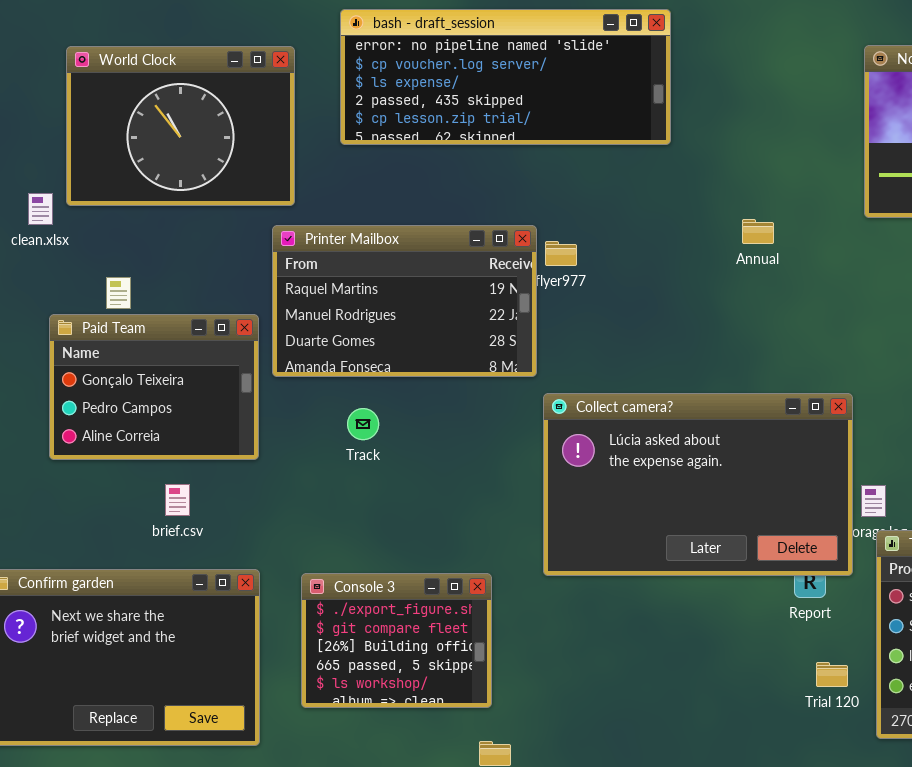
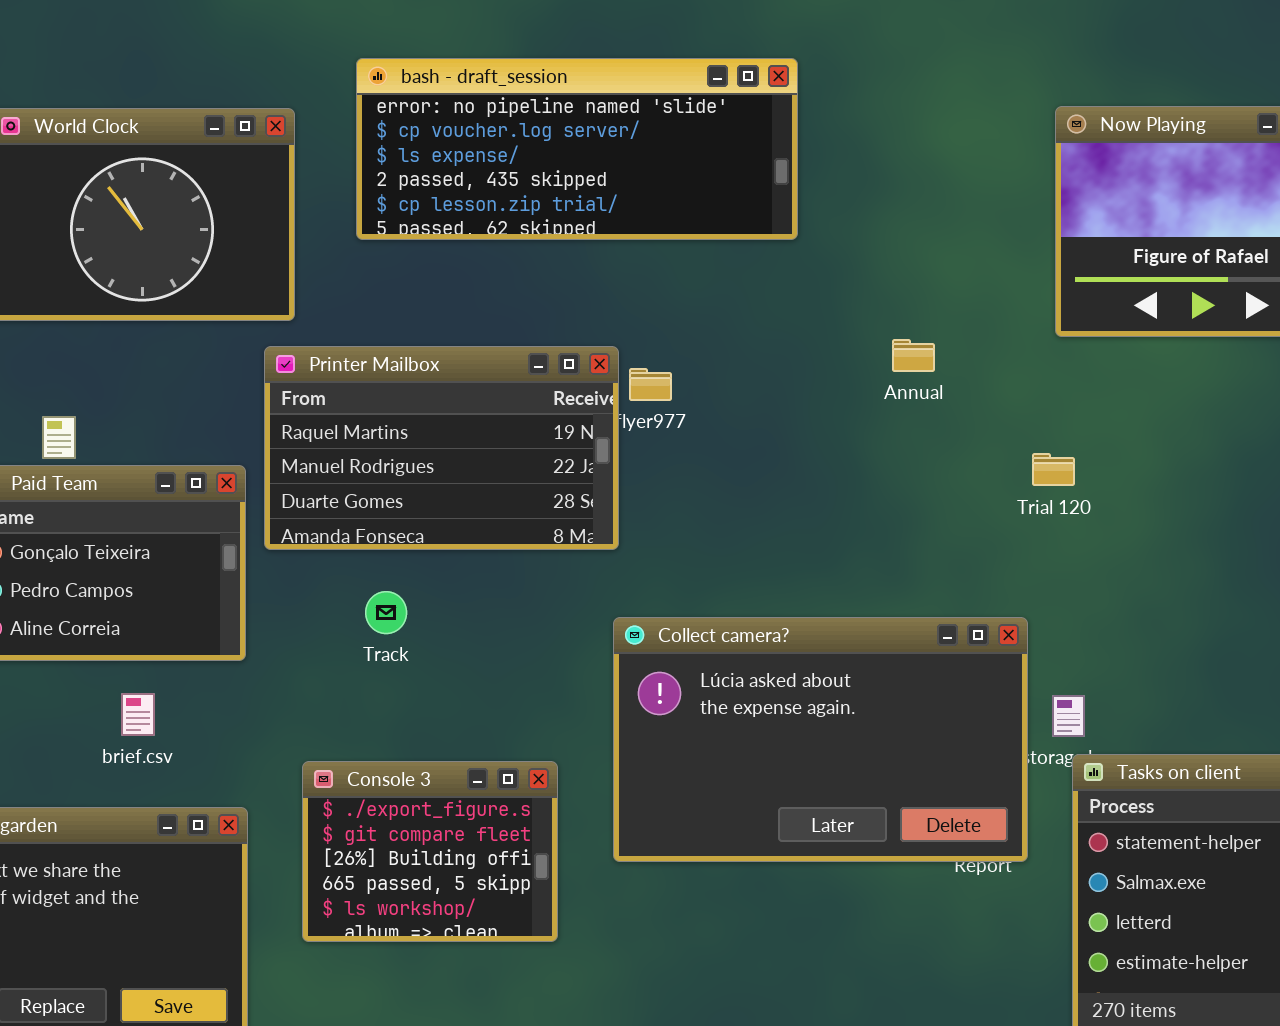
Collect camera?: [543,393,853,576] -> [613,617,1028,862], moved
Console 3: [301,573,492,708] -> [302,761,558,942], moved
Trial 120: [816,662,848,687] -> [1032,453,1075,486], moved

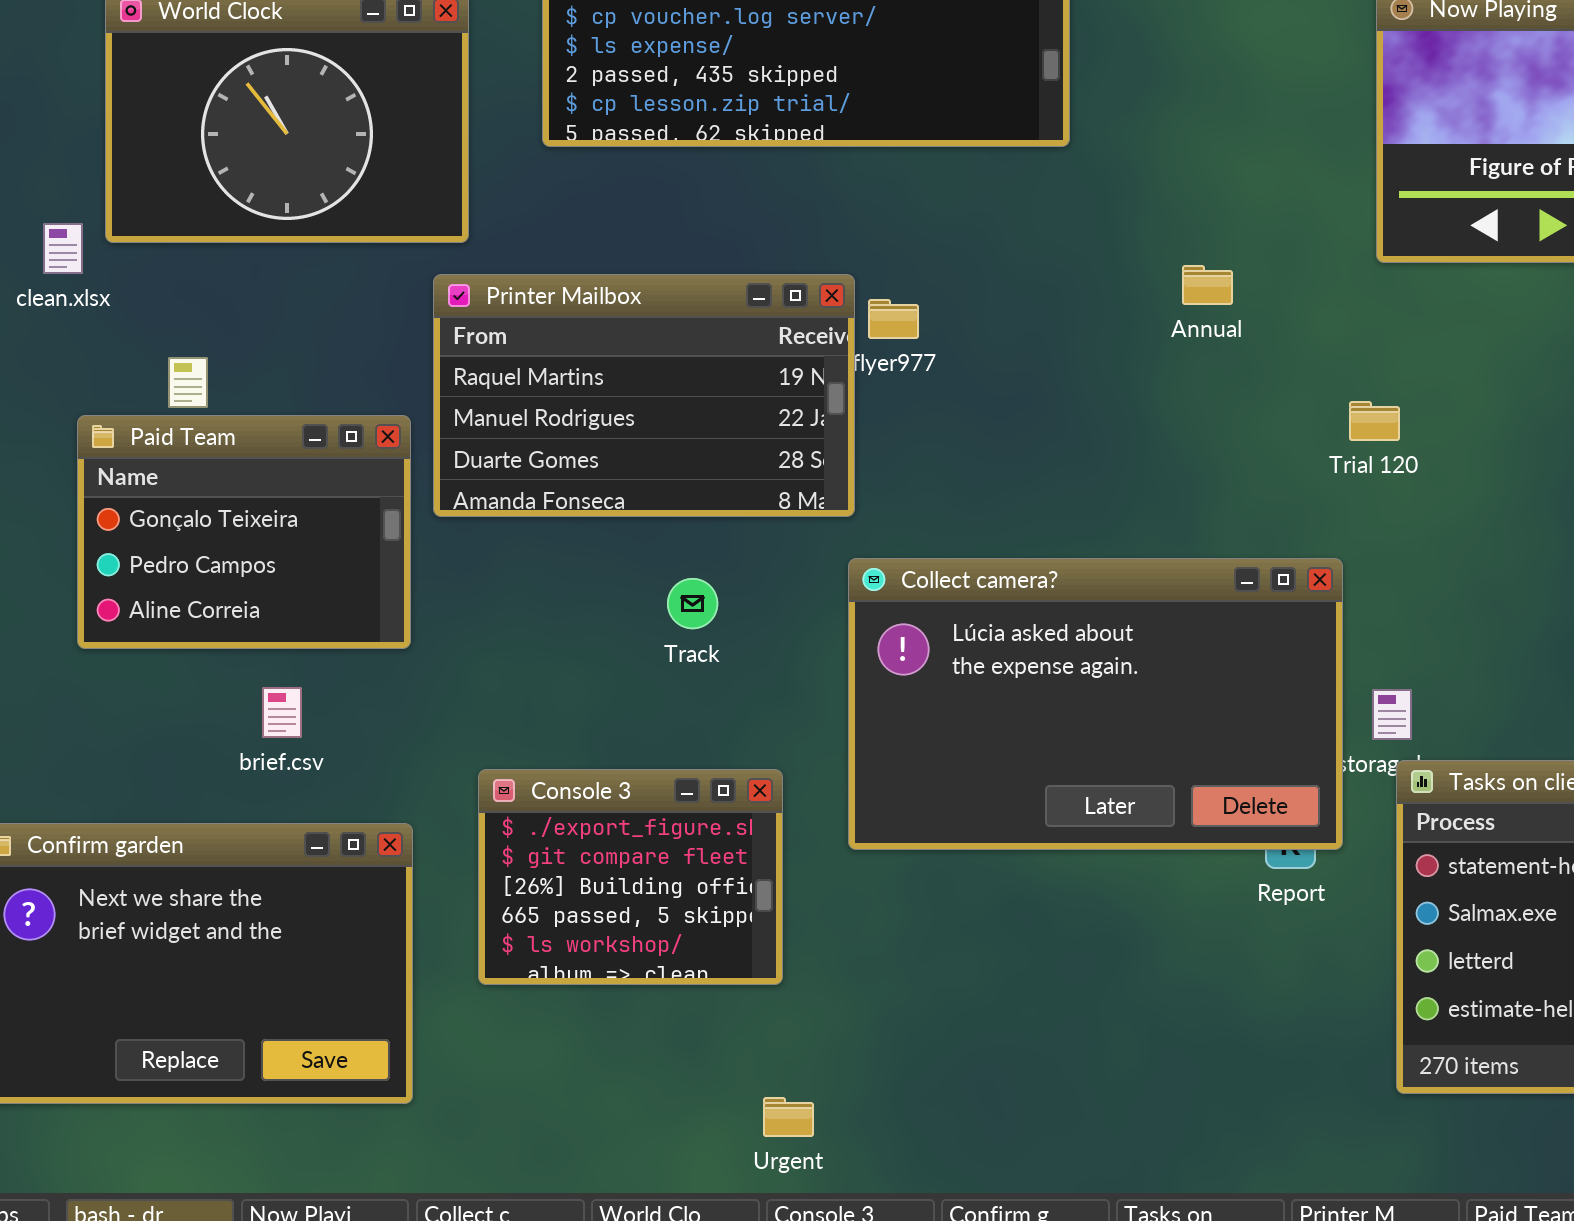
Track: [365,591,407,634] -> [667,578,718,629], moved
Collect camera?: [613,617,1028,862] -> [848,558,1343,850], moved

